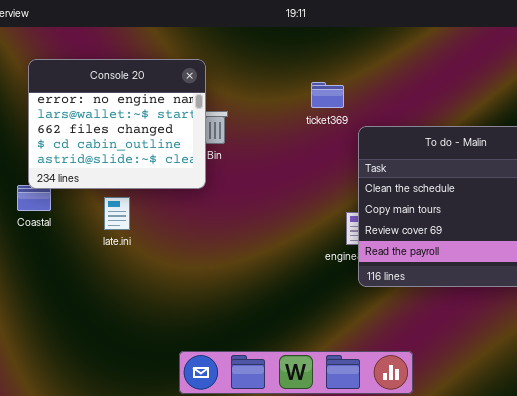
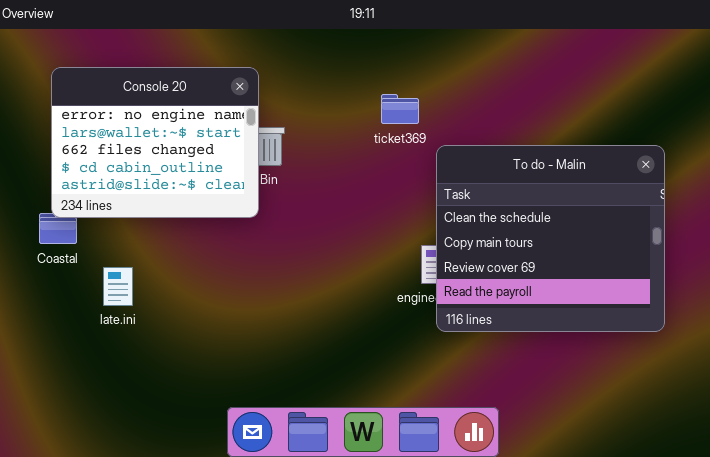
late.ini: [104,197,130,230] -> [103,267,133,306], moved

